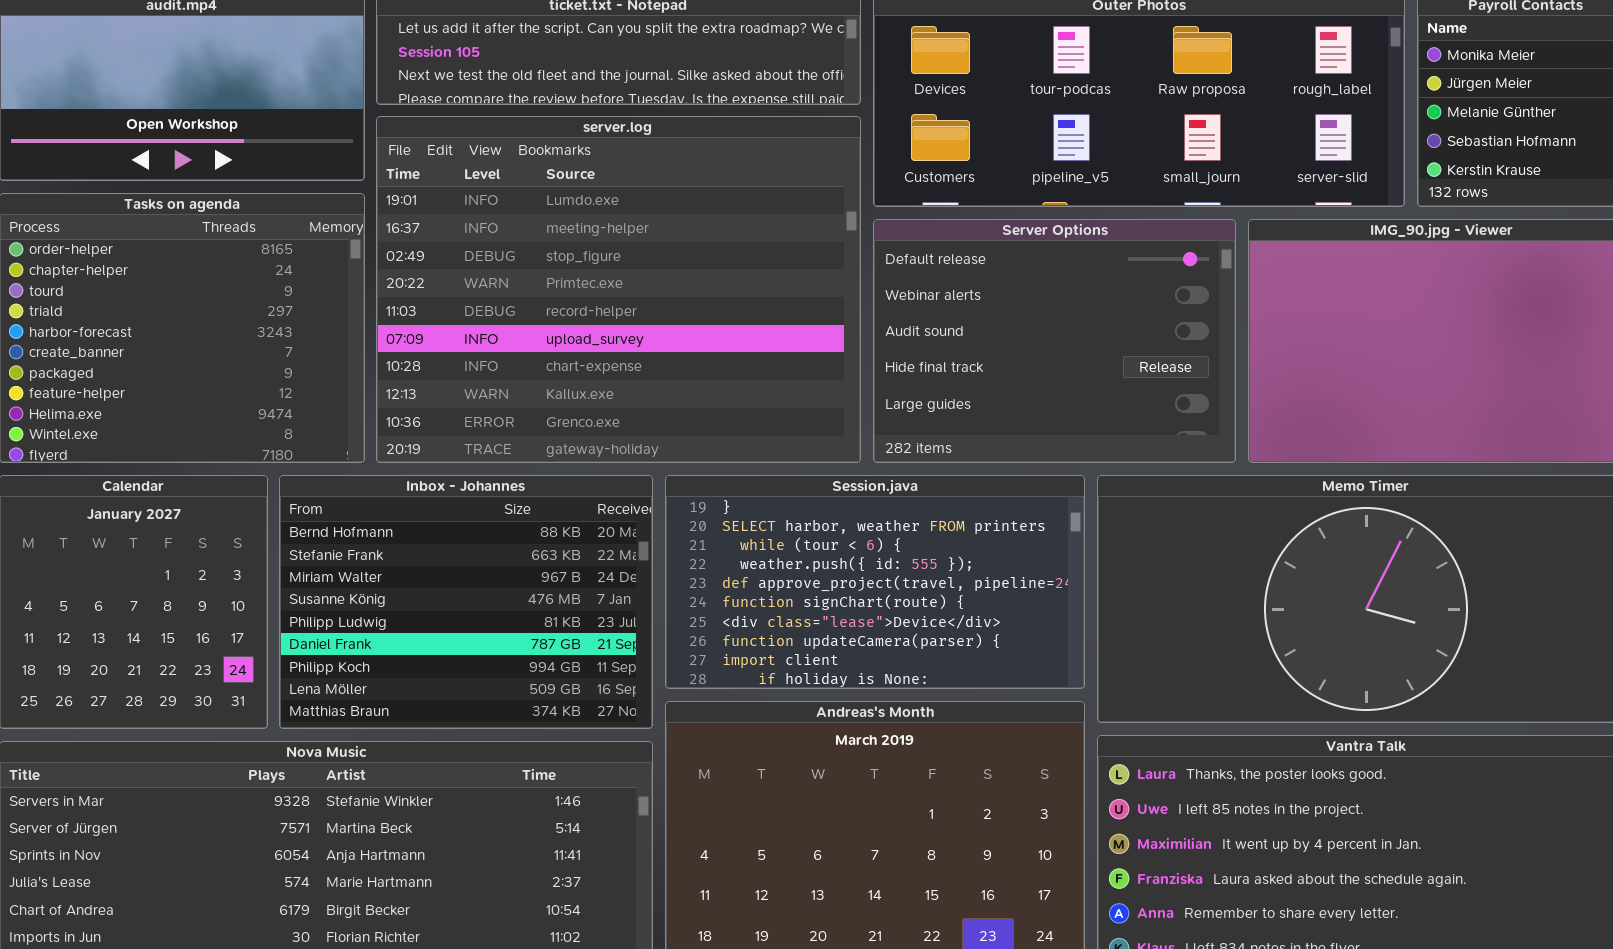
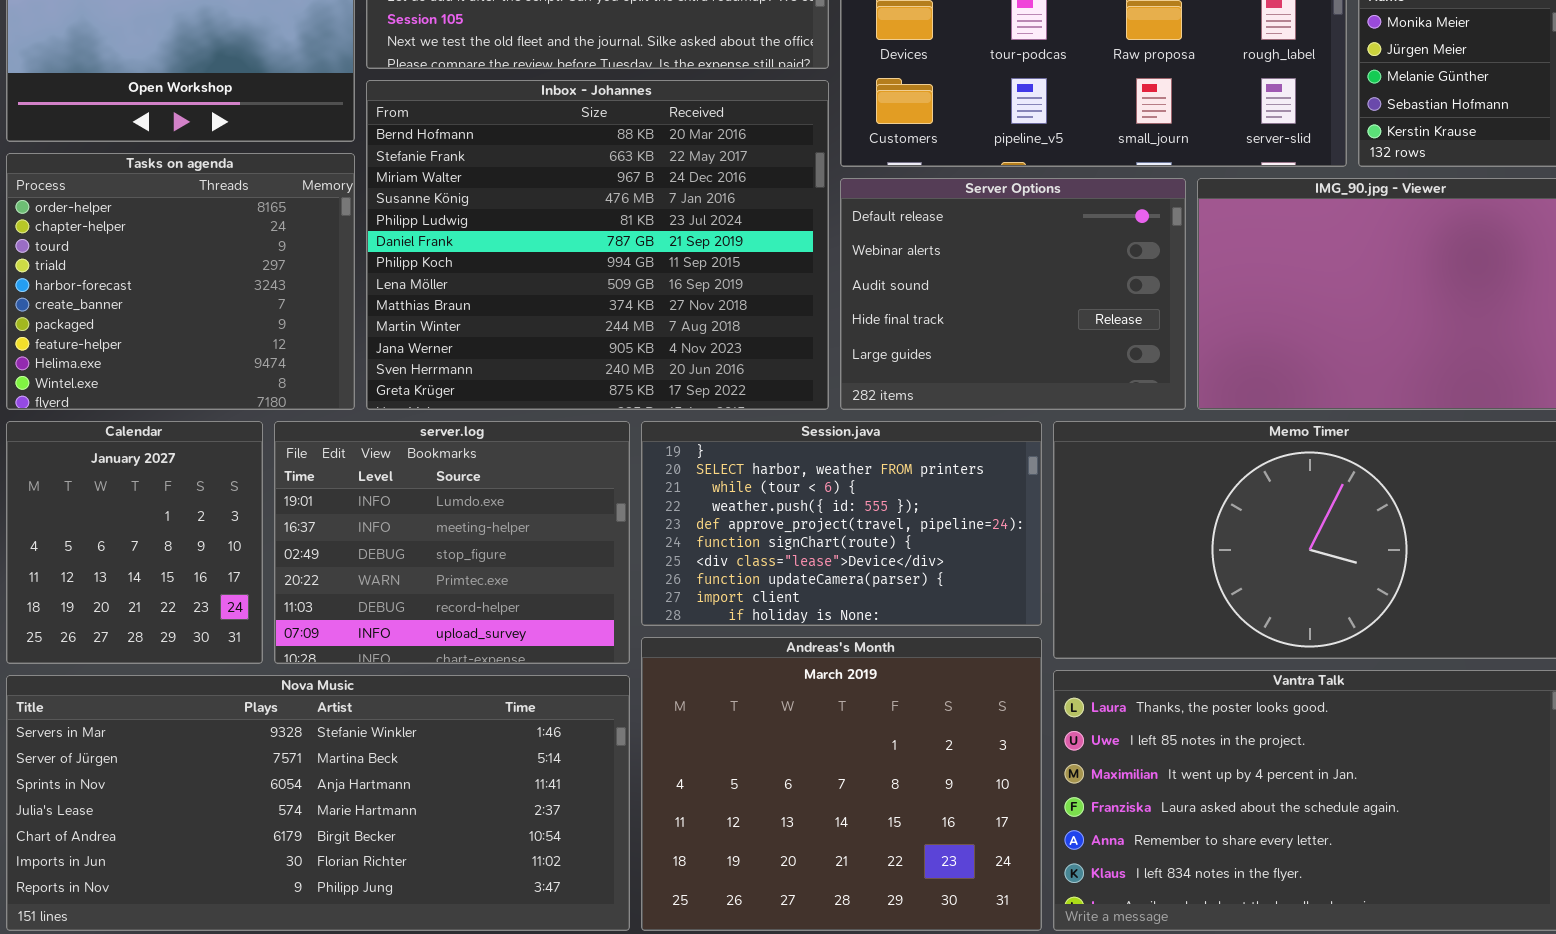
server.log: [376,116,861,463] -> [274,421,630,664], moved, resized
Inbox - Johannes: [279,475,653,729] -> [366,80,829,410], moved, resized

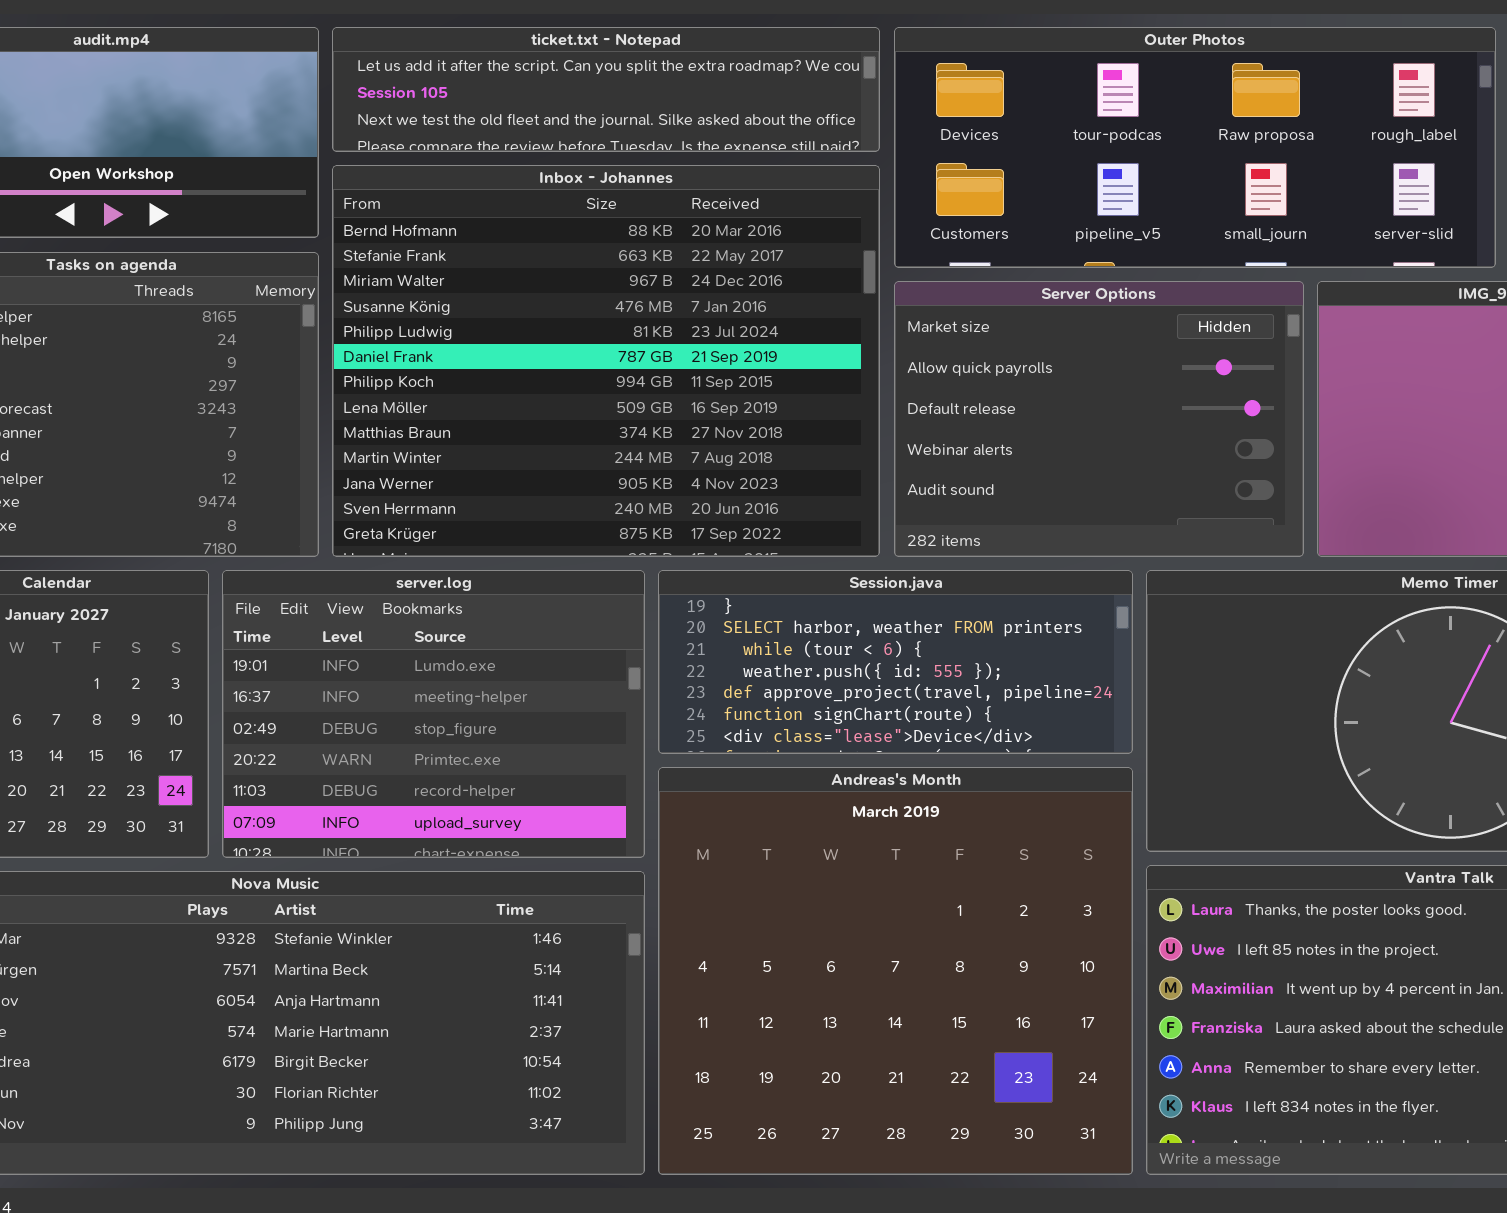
Server Options: [840,178,1186,410] -> [894,281,1304,557], scrolled up 2 rows
Session.java: [641,421,1042,626] -> [658,570,1133,754], resized
Andreas's Month: [641,637,1042,931] -> [658,767,1133,1175], resized

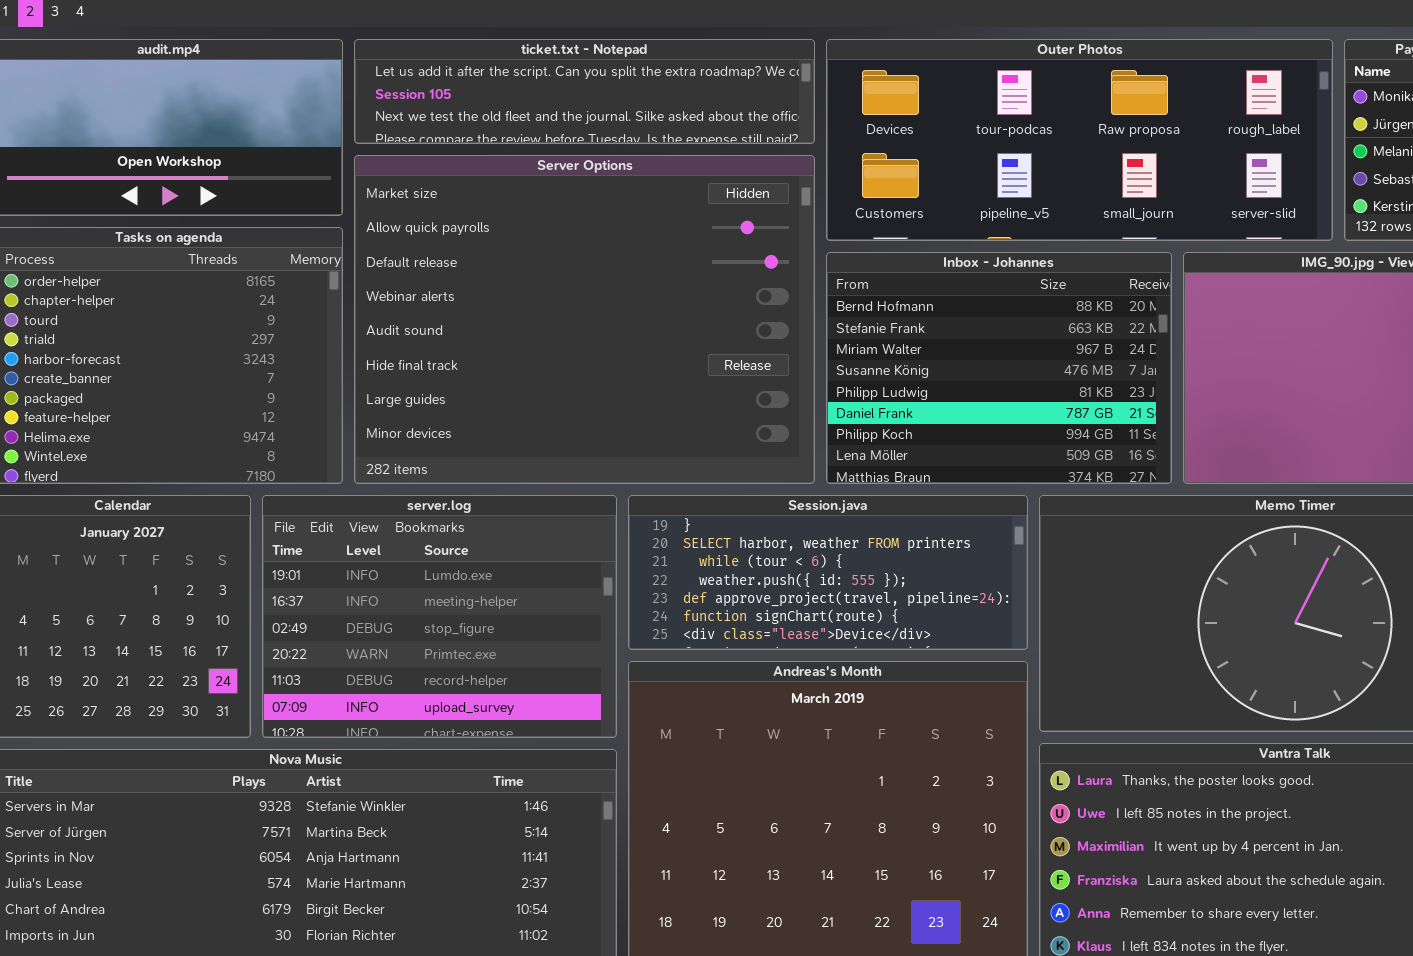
Inbox - Johannes: [332,165,880,557] -> [826,252,1172,484], moved, resized
Server Options: [894,281,1304,557] -> [354,155,815,484], moved, resized

